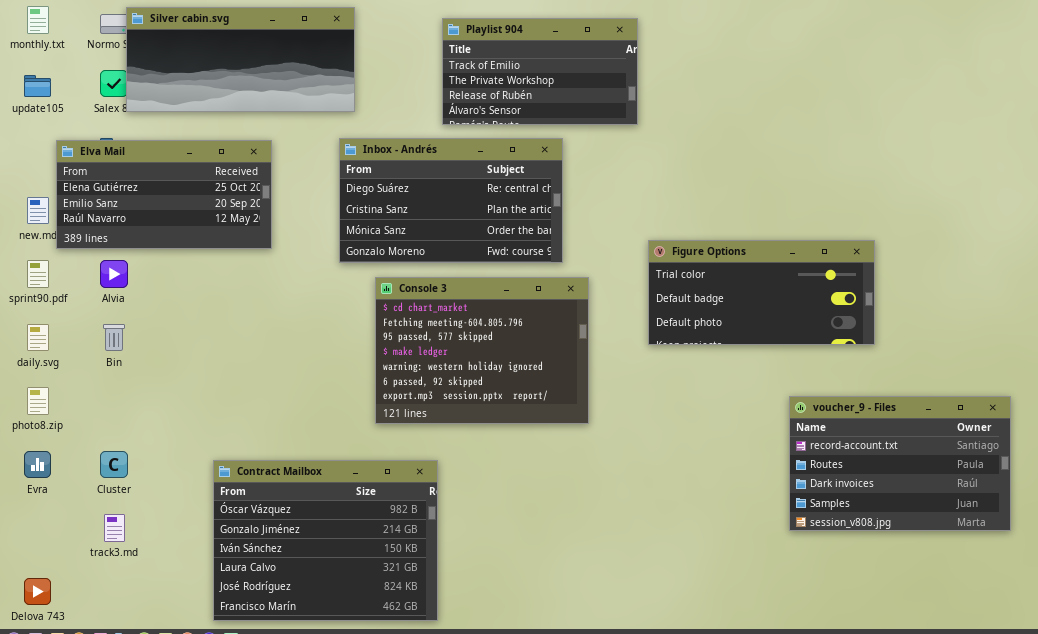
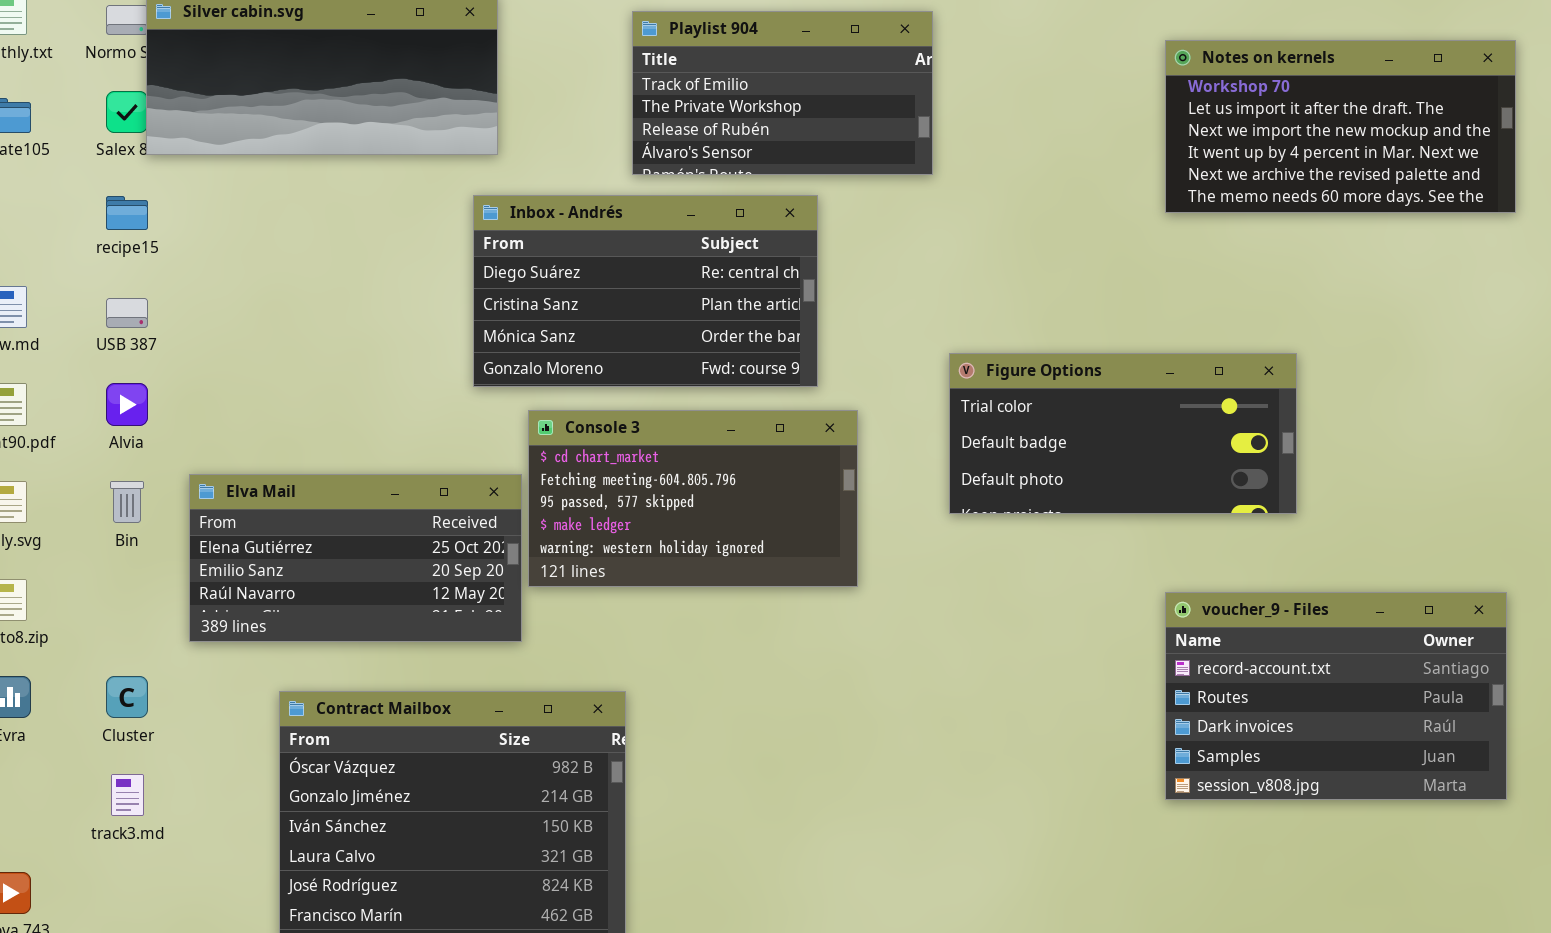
Notes on kernels: none -> [1165,40,1516,213], opened
Elva Mail: [56,140,272,249] -> [189,474,522,642], moved
Console 3: [375,277,589,424] -> [528,410,858,587], resized

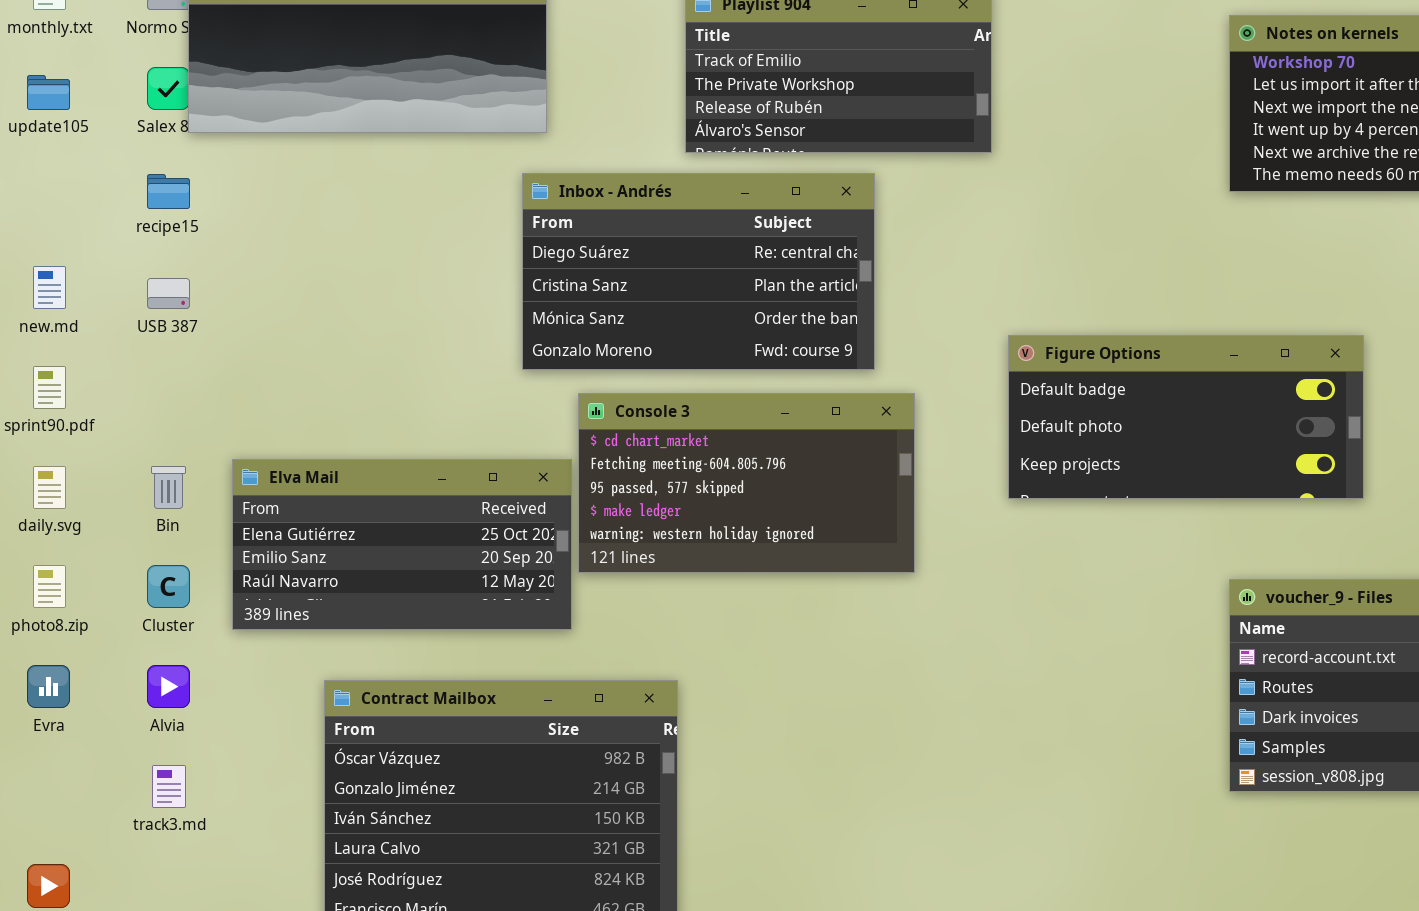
Figure Options: [949,353,1297,514] -> [1008,335,1364,499], scrolled down 1 row
Alvia: [106,383,148,426] -> [147,665,190,708], moved
Cluster: [106,676,148,718] -> [147,565,190,608], moved

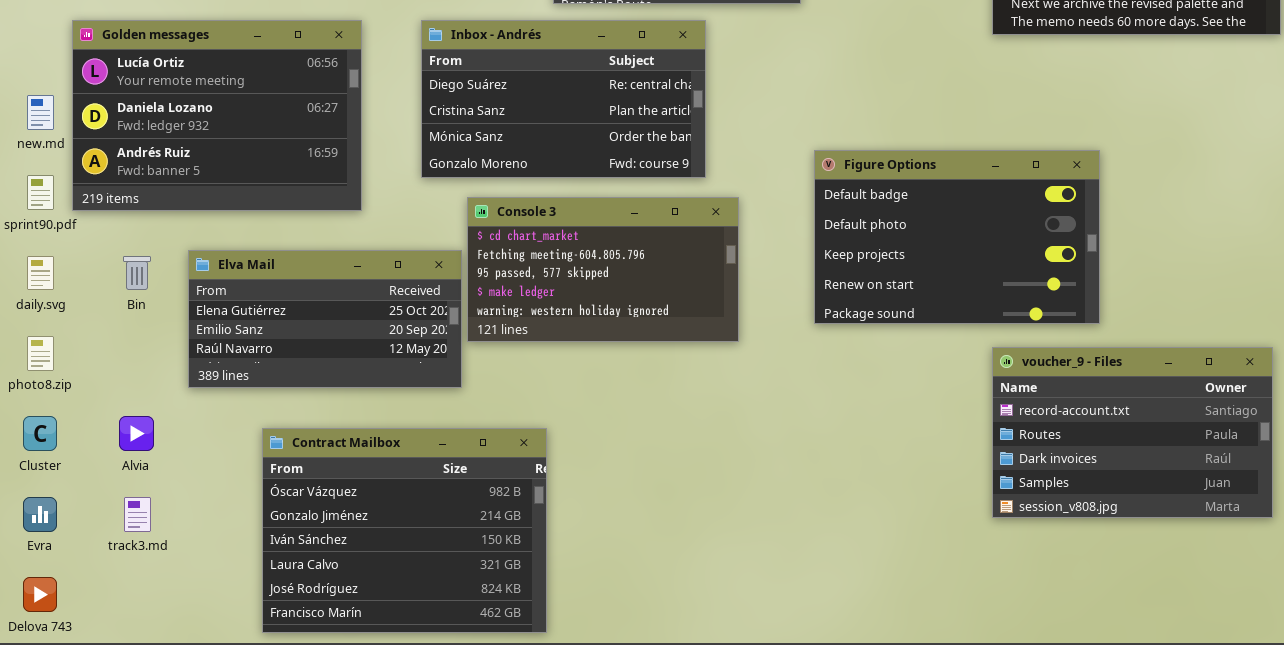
Golden messages: none -> [72,20,362,211], opened
Figure Options: [1008,335,1364,499] -> [814,150,1100,324], resized
Cluster: [147,565,190,608] -> [23,416,57,451], moved
Evra: [27,665,70,708] -> [23,497,57,532], moved

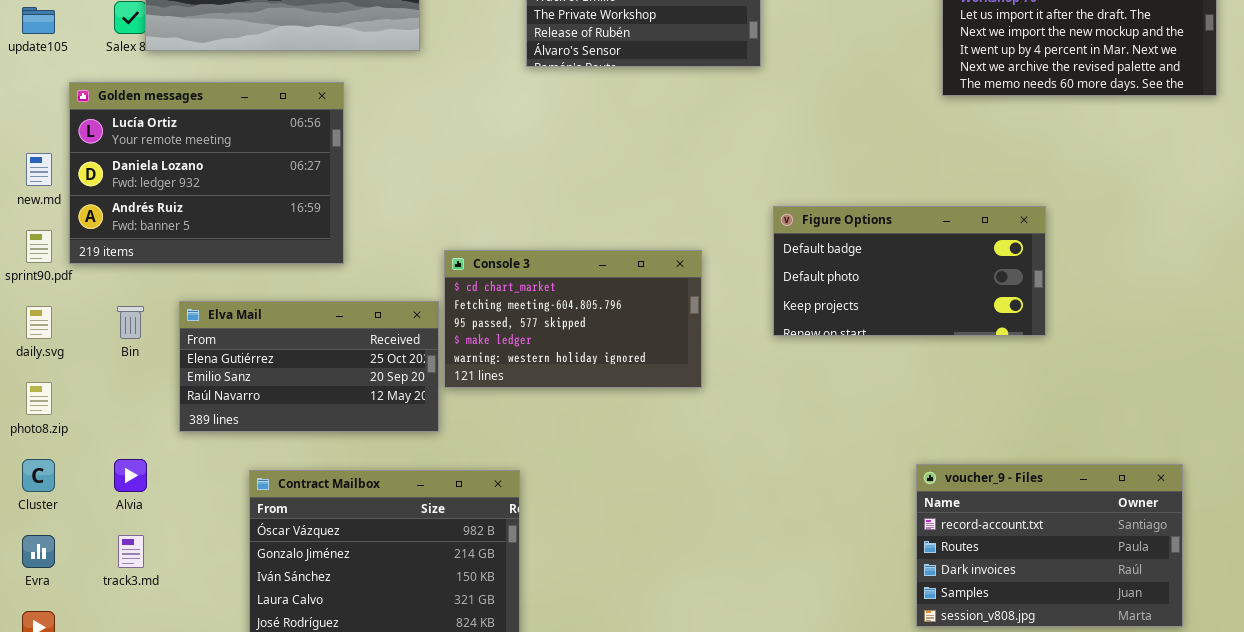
Inbox - Andrés: [421,20,706,178] -> none, closed
Figure Options: [814,150,1100,324] -> [773,206,1046,336], resized
voucher_9 - Files: [992,347,1273,518] -> [916,464,1183,627], moved

